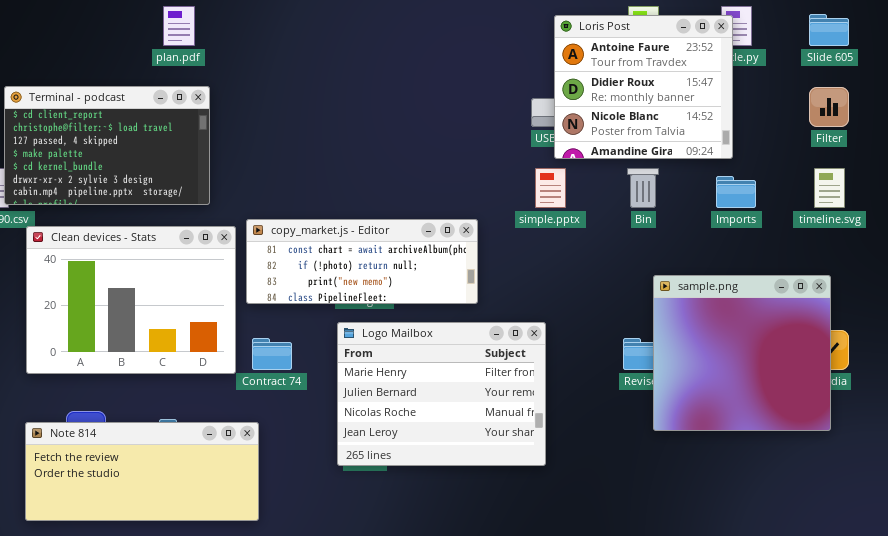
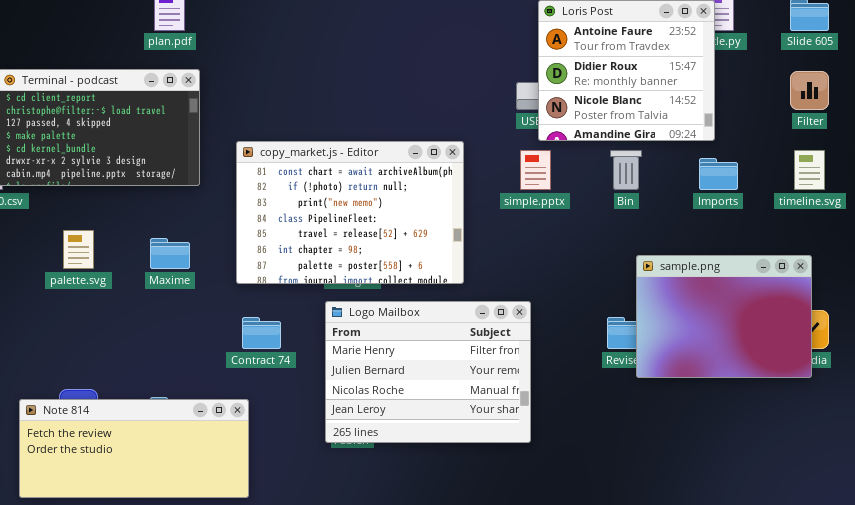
copy_market.js - Editor: [246,219,478,304] -> [236,141,464,284], resized
Clean devices - Stats: [26,226,236,374] -> none, closed
sample.png: [653,275,831,431] -> [636,255,812,378], resized

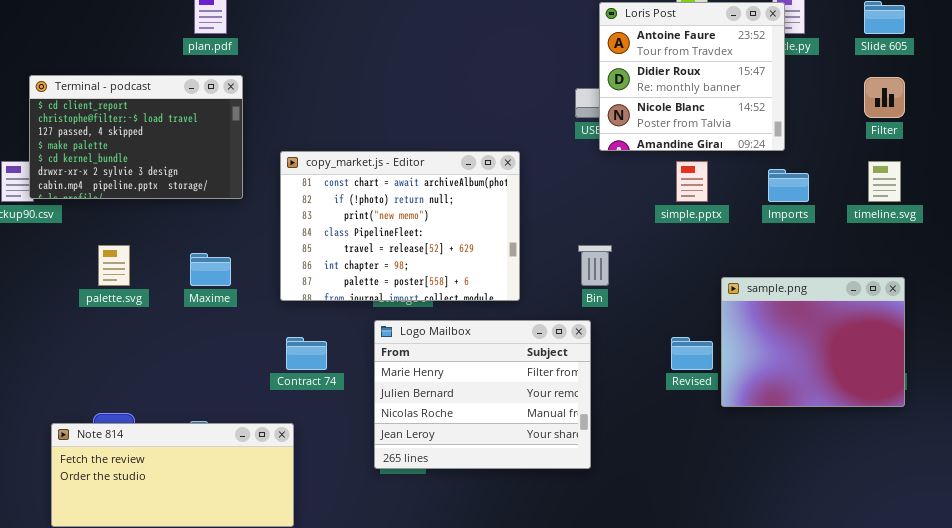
simple.pptx: [520,150,551,190] -> [676,161,708,202], moved
Bin: [610,150,642,190] -> [578,245,612,286], moved
sample.png: [636,255,812,378] -> [721,277,905,407], moved

